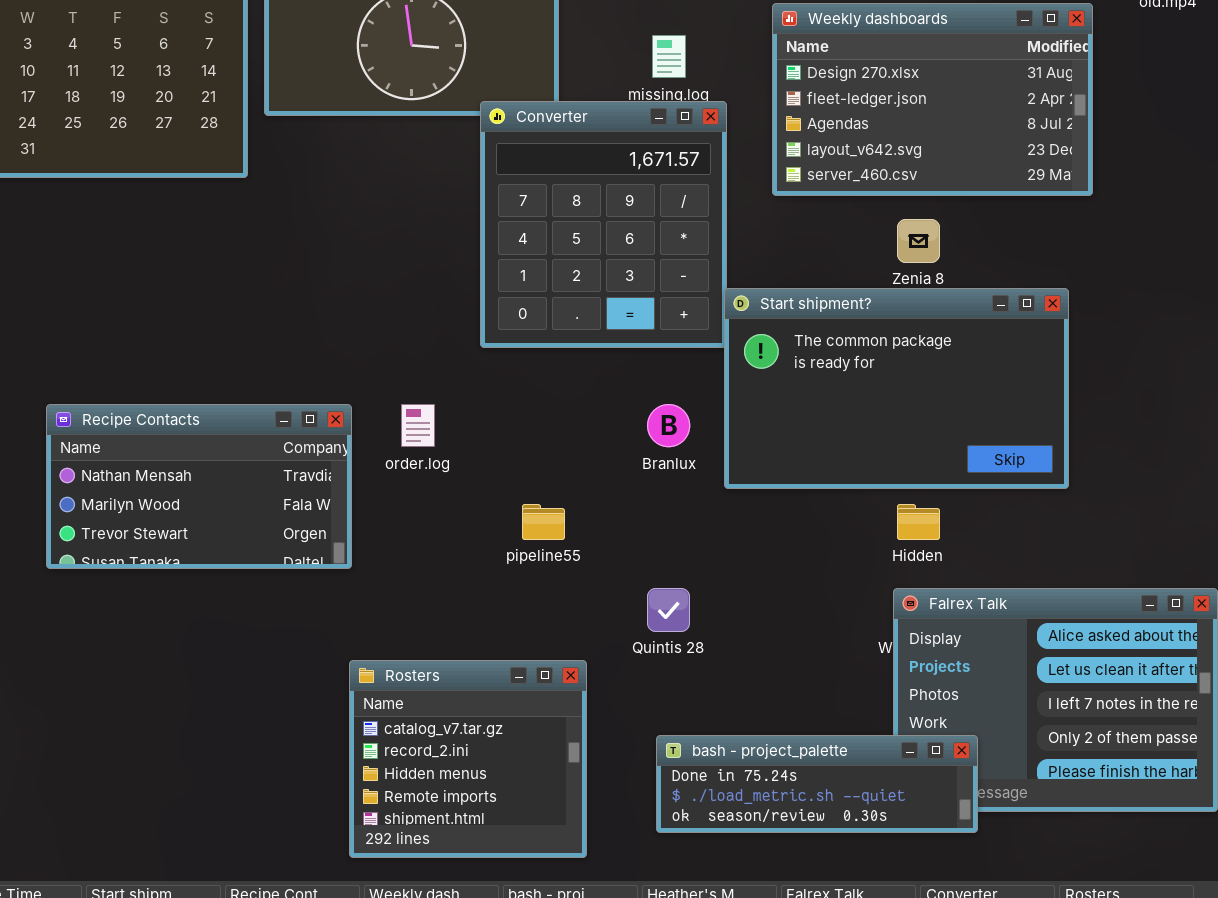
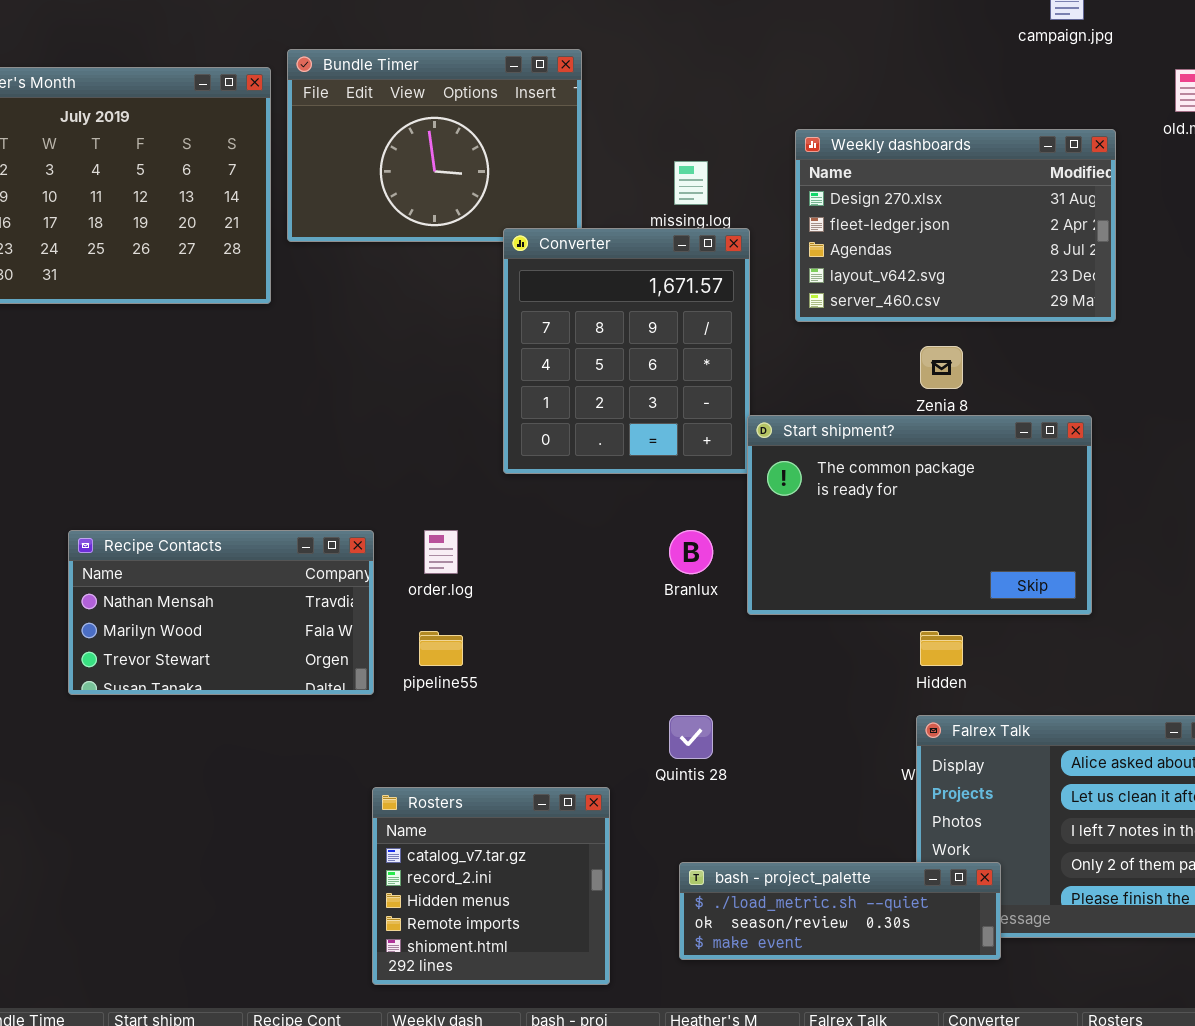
pipeline55: [522,504,565,540] -> [419,631,463,666], moved
bash - project_palette: [656,735,978,833] -> [679,862,1001,960], scrolled down 1 row

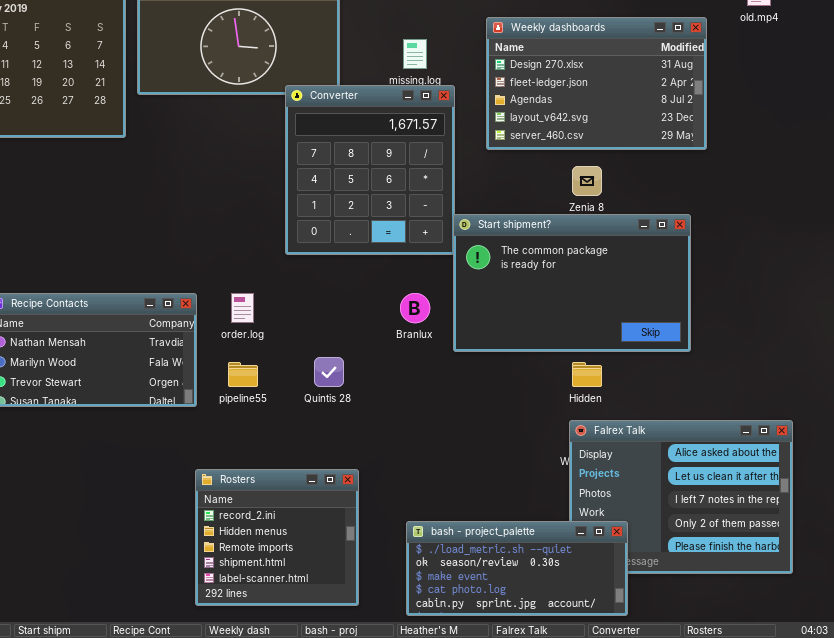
Quintis 28: [669,715,713,759] -> [314,357,344,387], moved
Rosters: [372,787,610,985] -> [195,469,359,606], scrolled down 1 row
bash - project_palette: [679,862,1001,960] -> [406,521,628,616], resized

